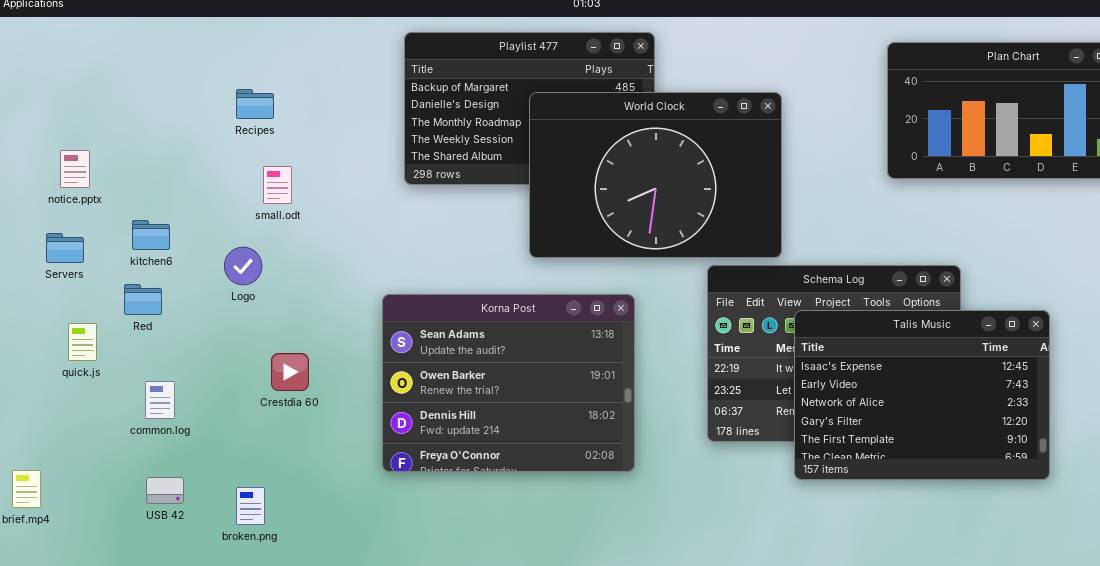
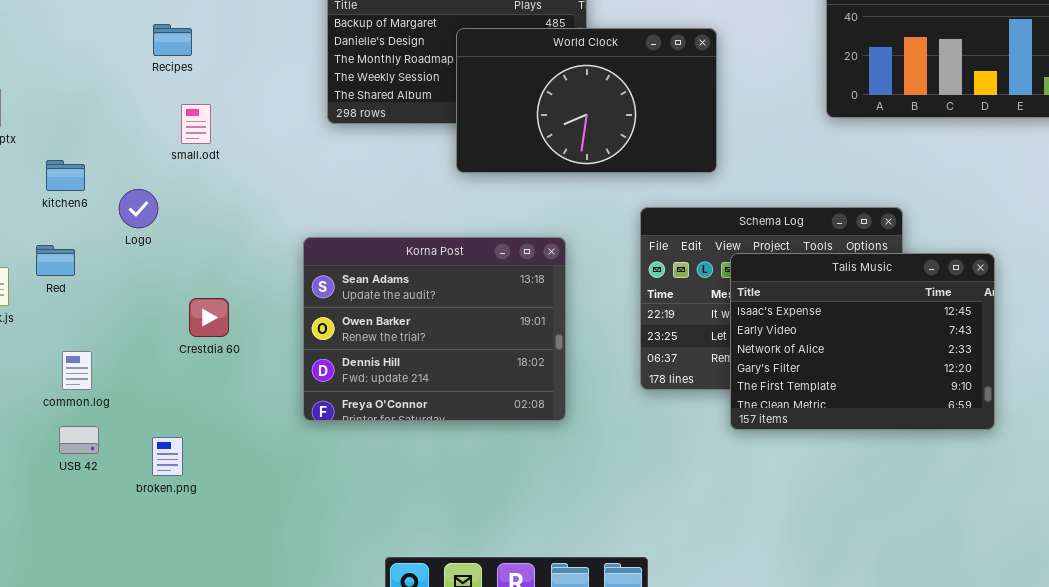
World Clock: [529,92,782,258] -> [456,28,717,173], resized
Logo: [224,247,262,285] -> [119,189,158,228], moved
Red: [124,284,162,315] -> [36,245,75,276], moved
common.log: [145,381,175,419] -> [62,351,92,390], moved

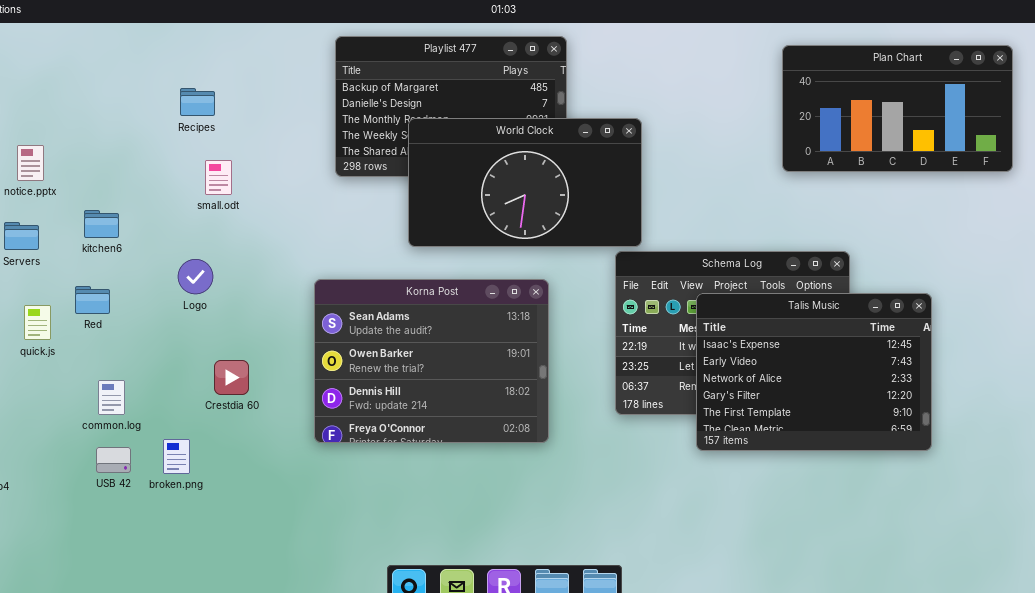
World Clock: [456,28,717,173] -> [408,118,642,247], moved
Logo: [119,189,158,228] -> [178,259,213,294], moved
Crestdia 60: [189,298,229,337] -> [214,360,249,395], moved
broken.png: [152,437,183,476] -> [163,439,190,474], moved

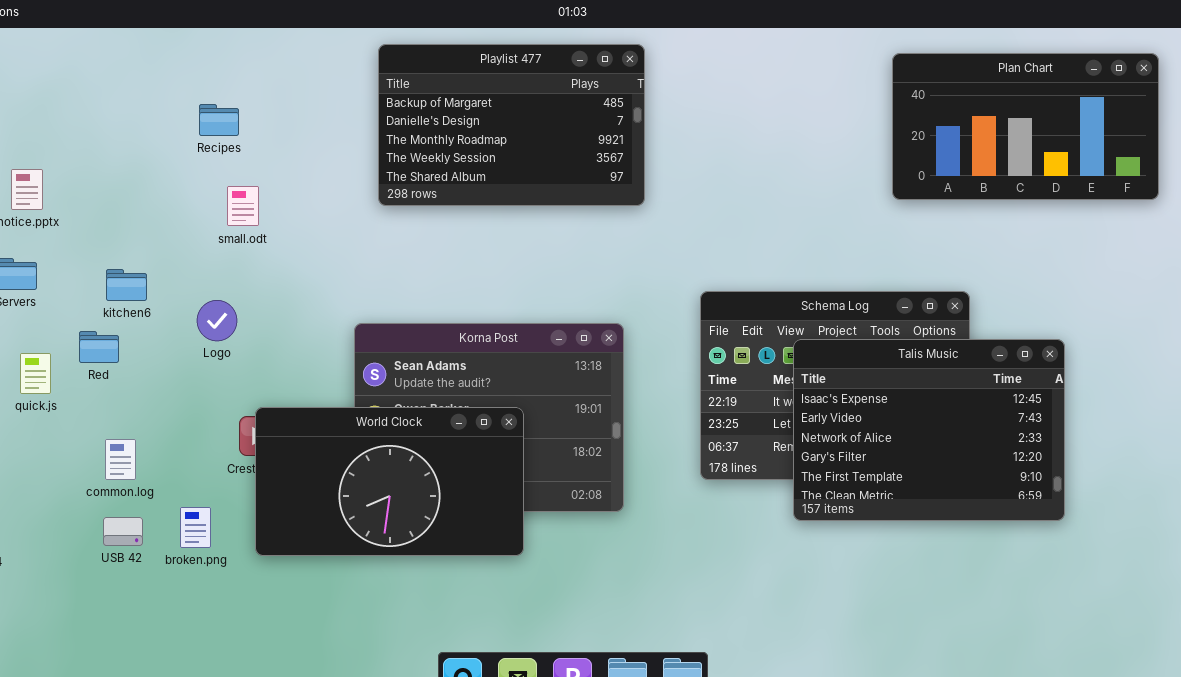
World Clock: [408,118,642,247] -> [255,407,524,556], moved
kitchen6: [84,210,119,238] -> [106,269,147,301], moved

